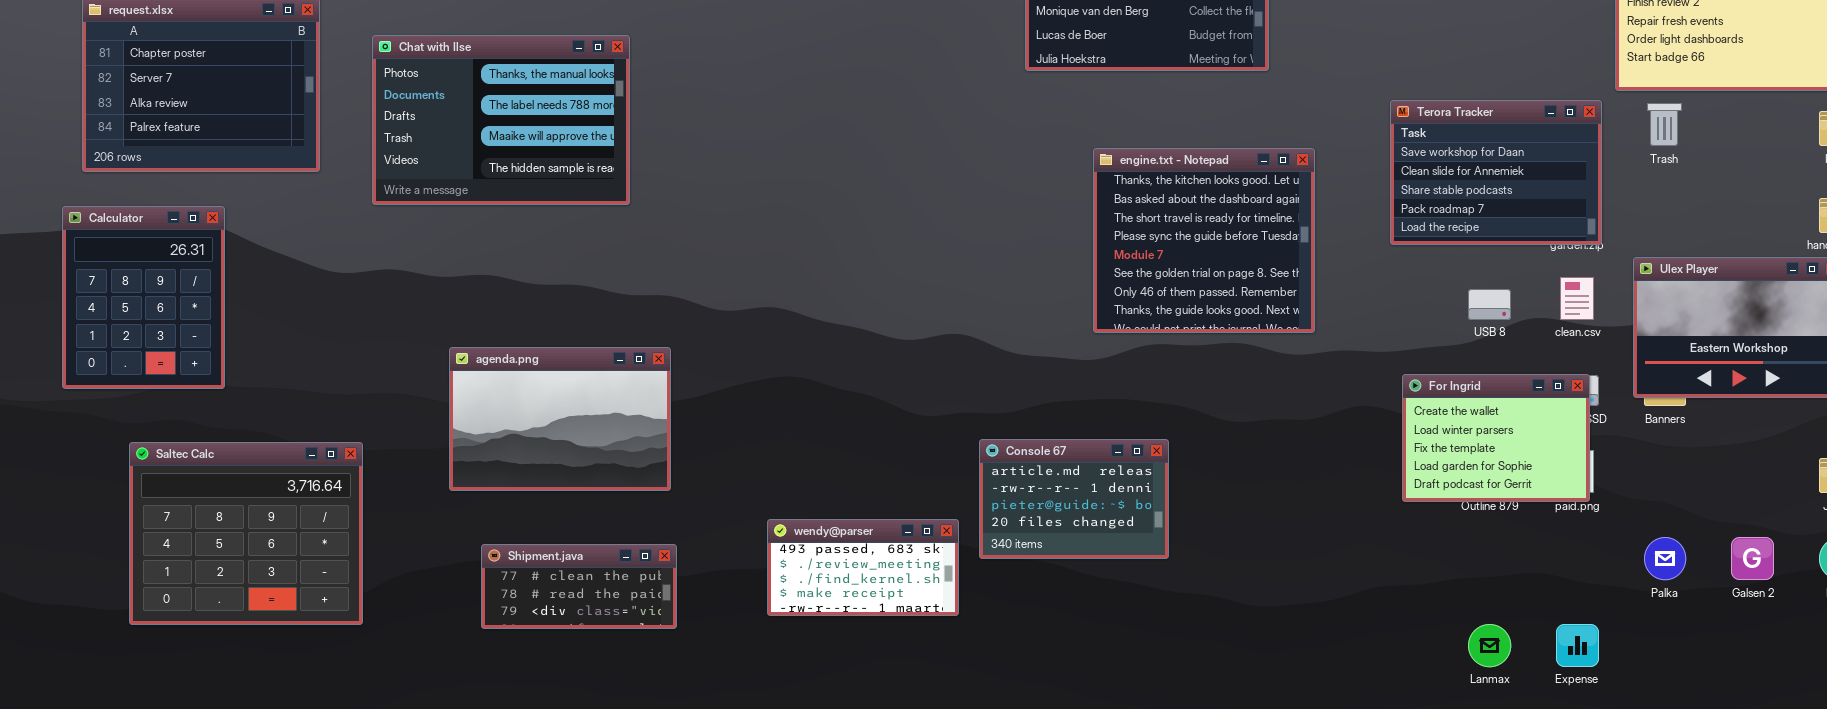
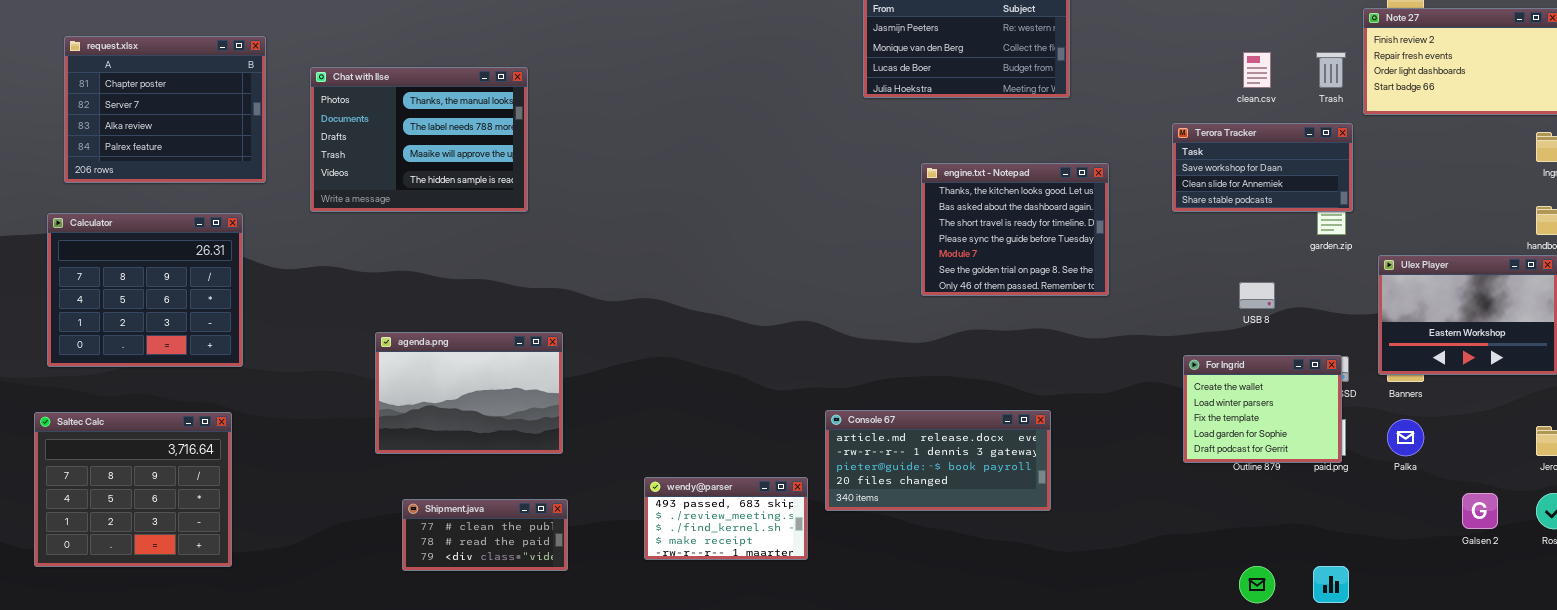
Terora Tracker: [1390,100,1602,245] -> [1172,123,1353,212], resized
Trash: [1647,103,1682,146] -> [1316,52,1346,88], moved
engine.txt - Notepad: [1093,148,1315,333] -> [921,163,1109,296], resized
Calculator: [62,206,225,389] -> [47,213,243,367], resized
clean.csv: [1560,277,1594,320] -> [1243,52,1271,88], moved
Console 67: [979,439,1169,559] -> [825,410,1051,511], resized
Saltec Calc: [129,442,363,625] -> [34,412,232,567], moved
Palka: [1644,537,1686,580] -> [1387,419,1424,456], moved

